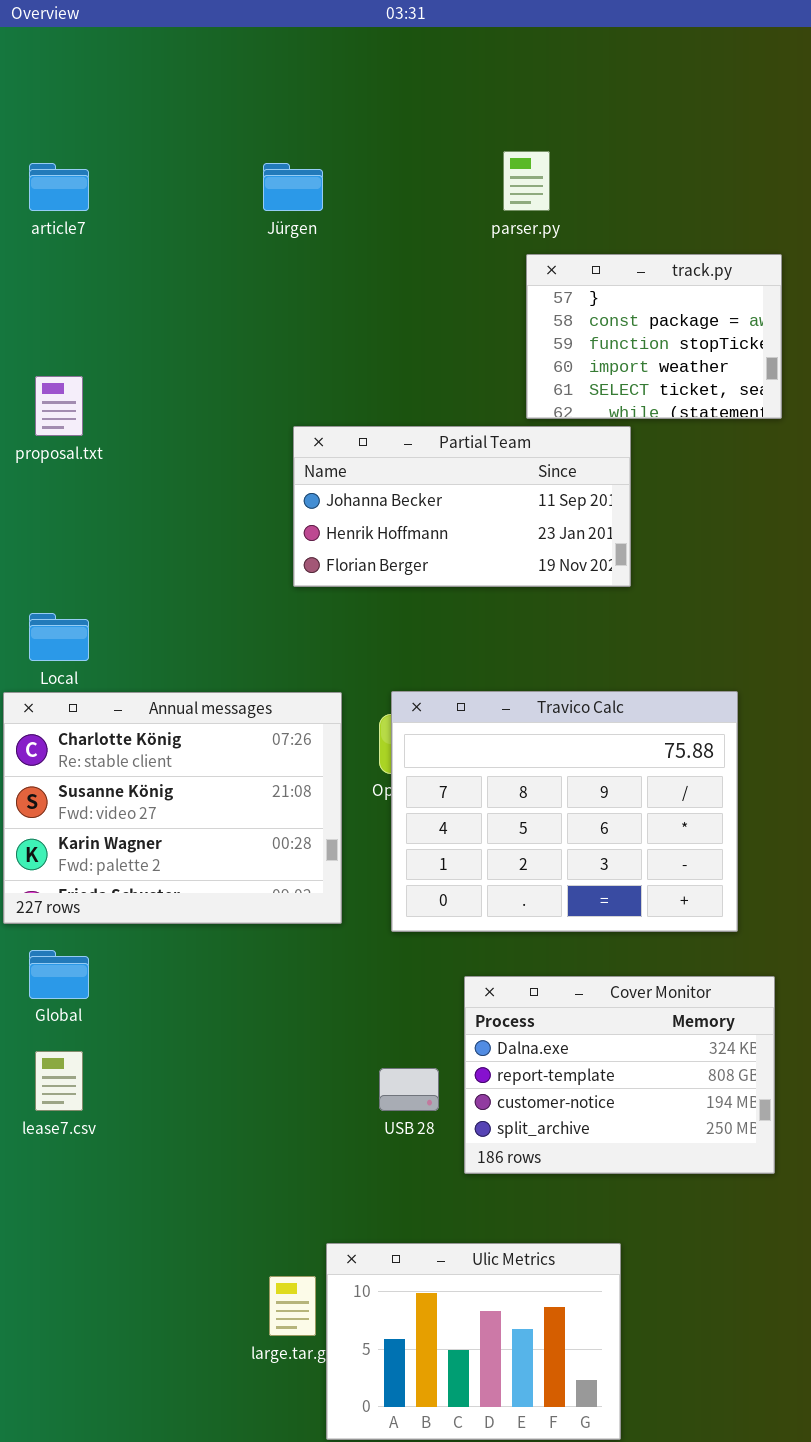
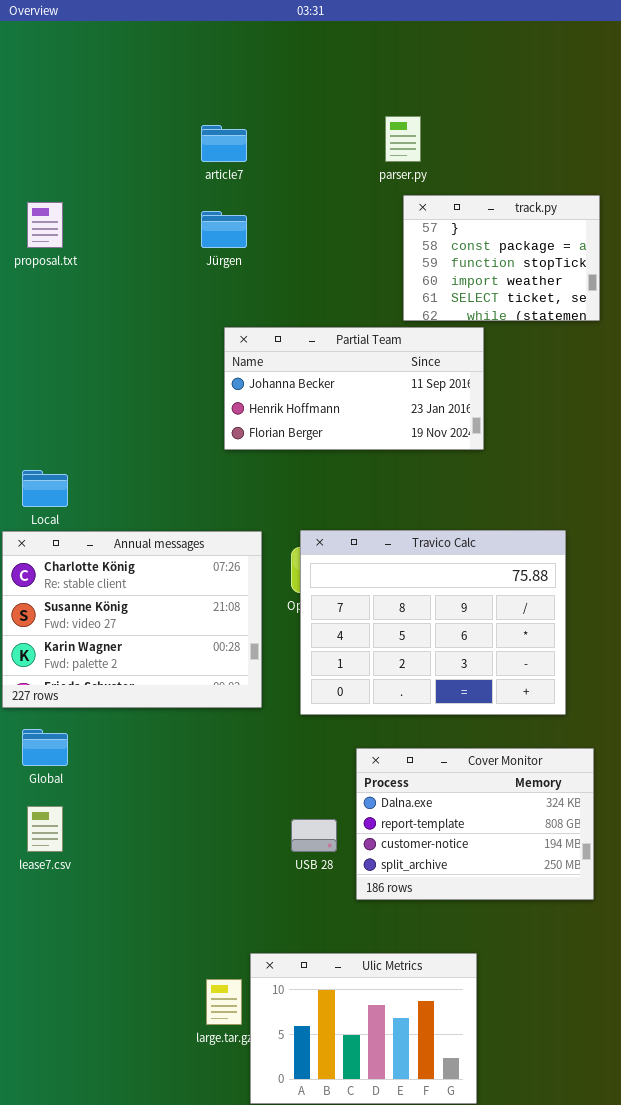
article7: [29,163,89,211] -> [201,125,247,162], moved
Jürgen: [263,163,323,211] -> [201,211,247,248], moved
proposal.txt: [35,376,83,436] -> [27,202,63,248], moved

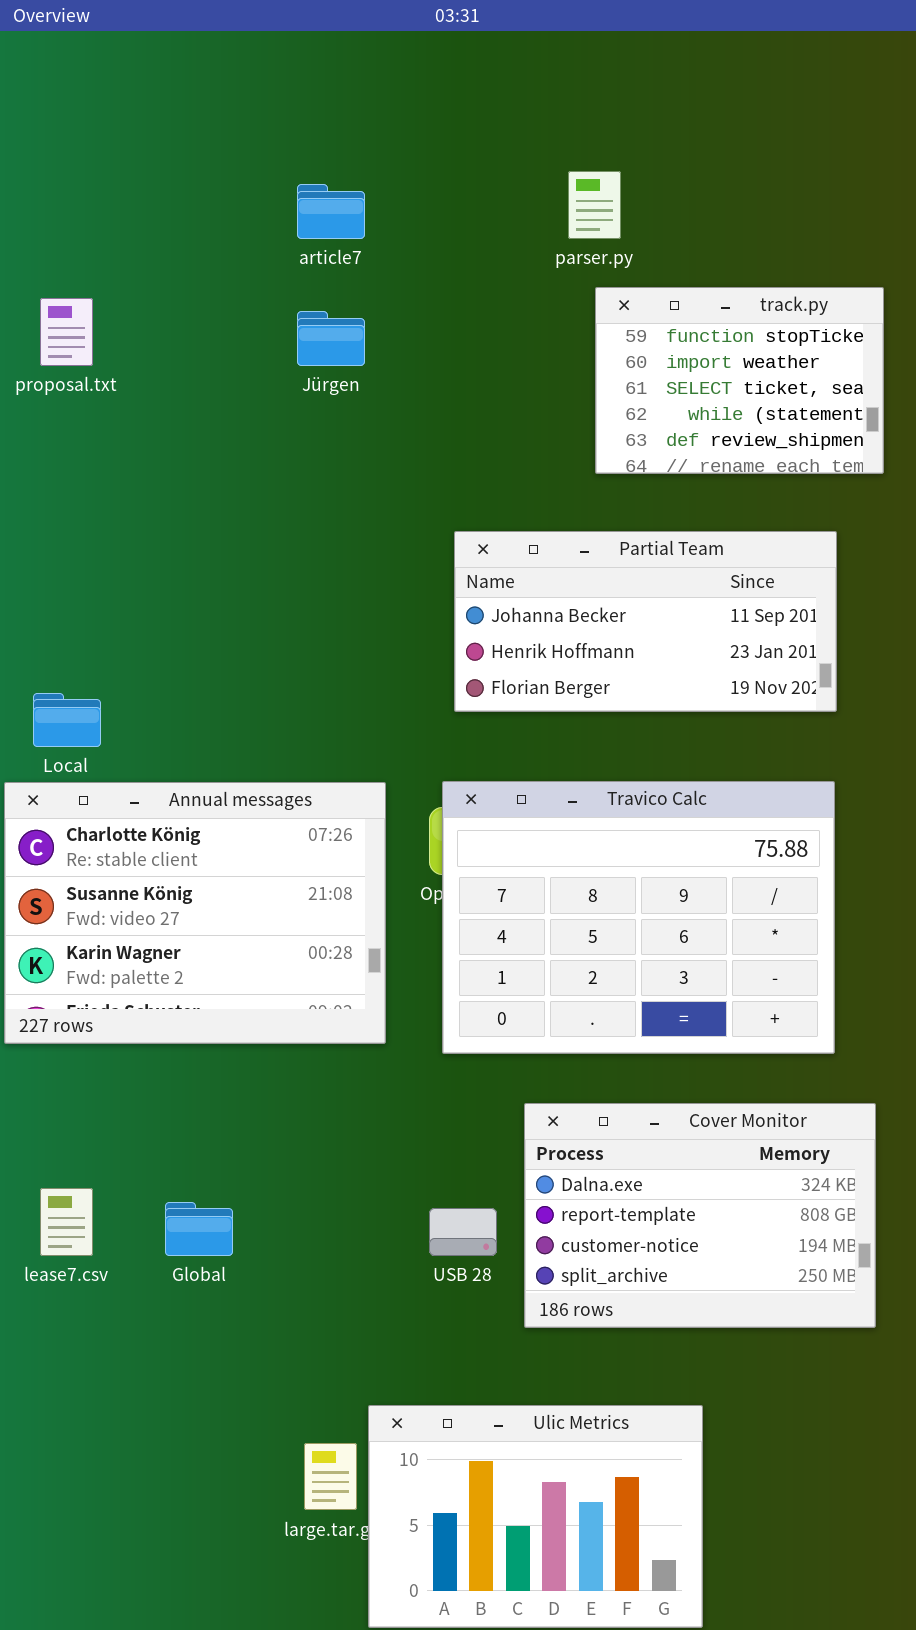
track.py: [403,195,600,321] -> [595,287,884,474], scrolled down 2 rows
Partial Team: [224,327,484,450] -> [454,531,837,712], moved
Global: [22,729,68,766] -> [165,1202,233,1256], moved

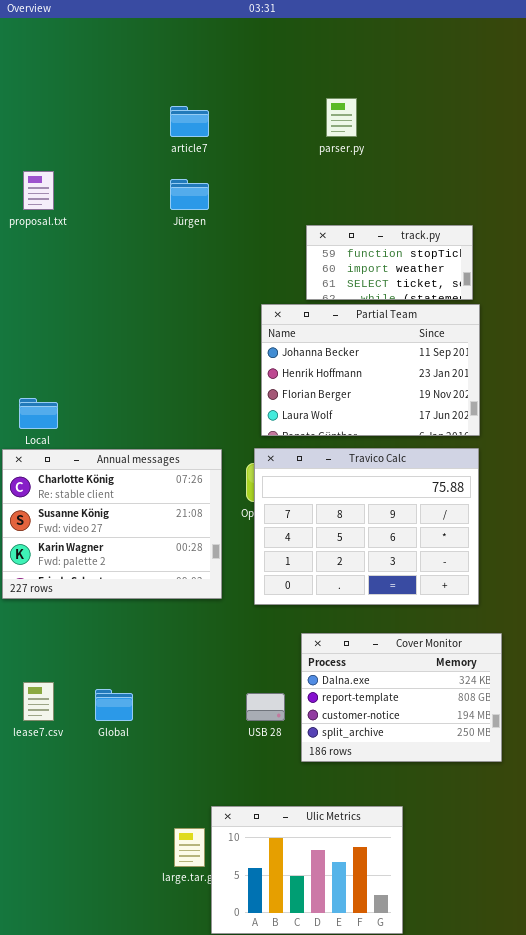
track.py: [595,287,884,474] -> [306,225,473,300], moved, resized
Partial Team: [454,531,837,712] -> [261,304,480,436], resized

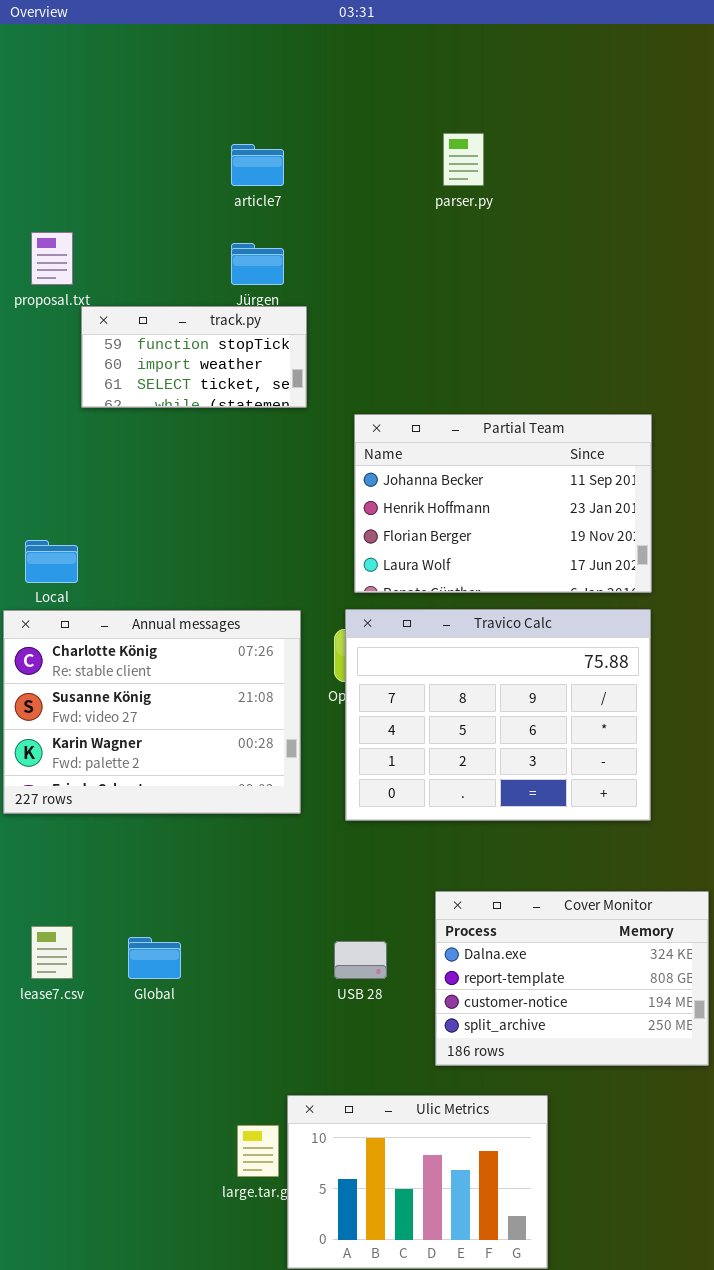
track.py: [306,225,473,300] -> [81,306,307,408], moved
Cover Monitor: [301,633,502,762] -> [435,891,709,1066], moved

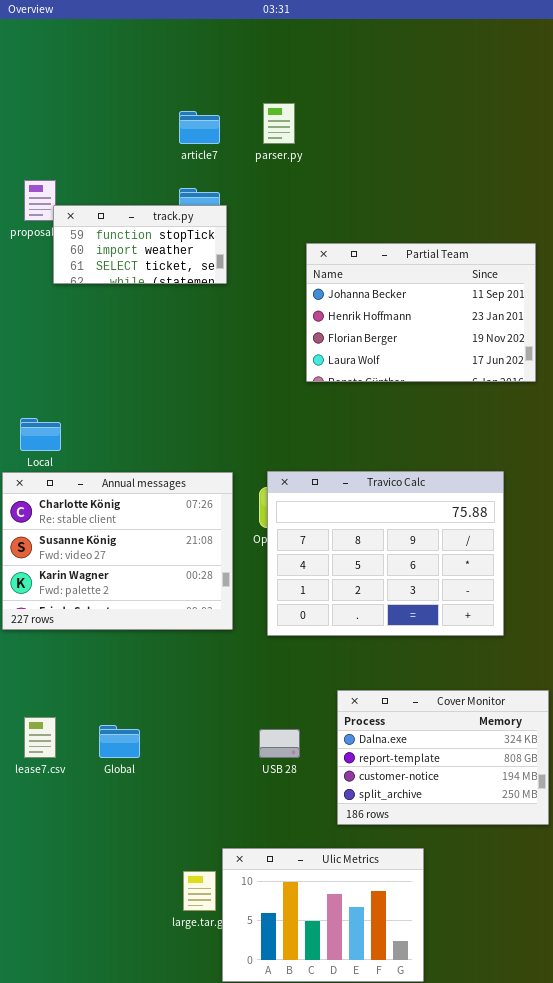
parser.py: [443,133,484,186] -> [263,103,295,144], moved
track.py: [81,306,307,408] -> [53,205,227,284], moved
Partial Team: [354,414,652,593] -> [306,243,536,382], moved

